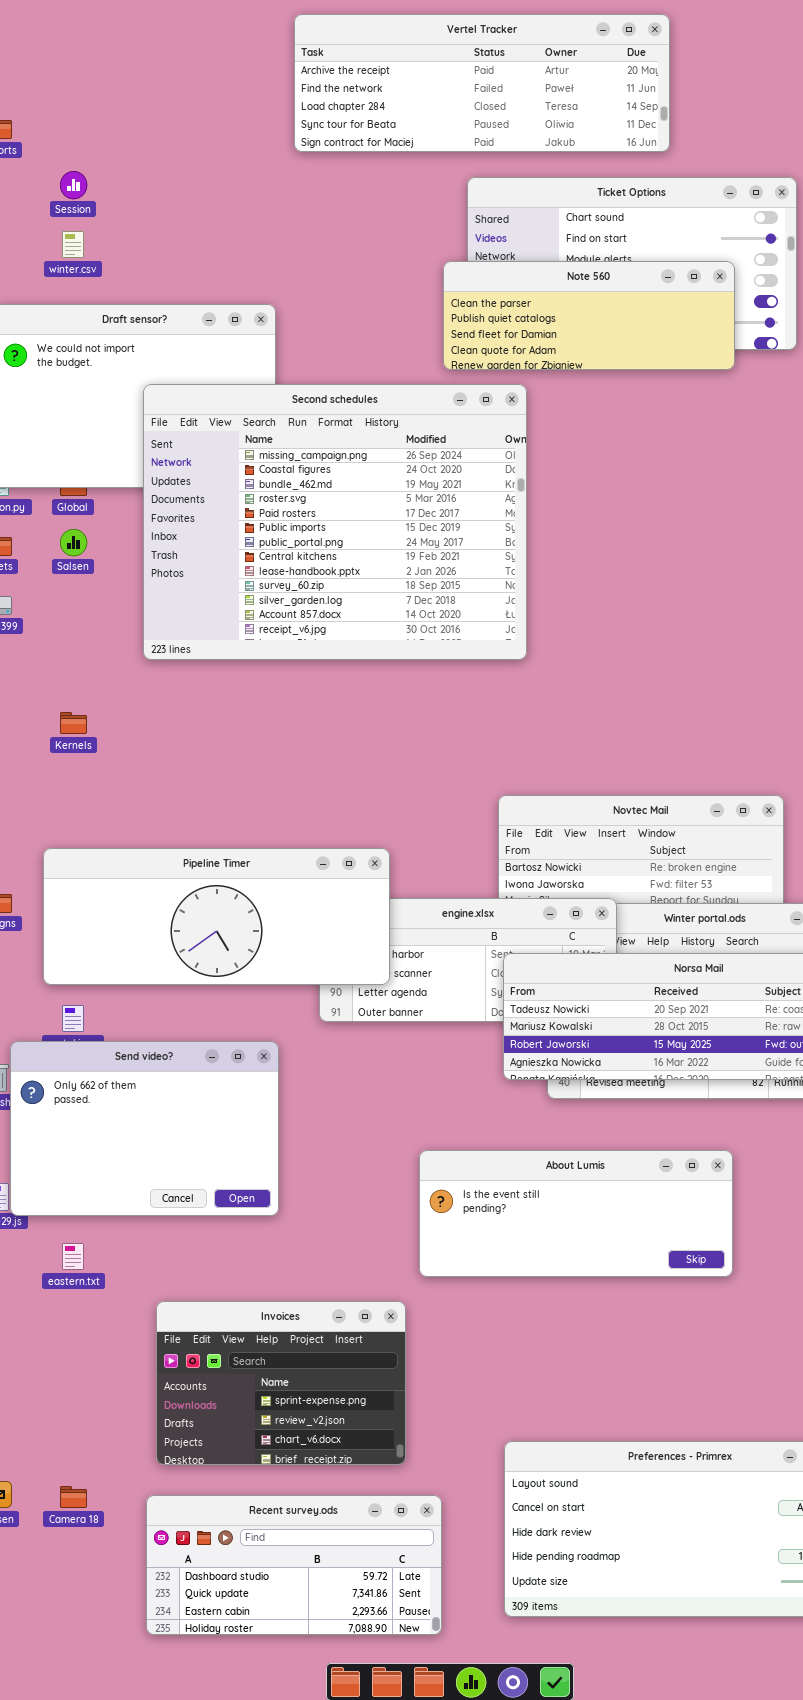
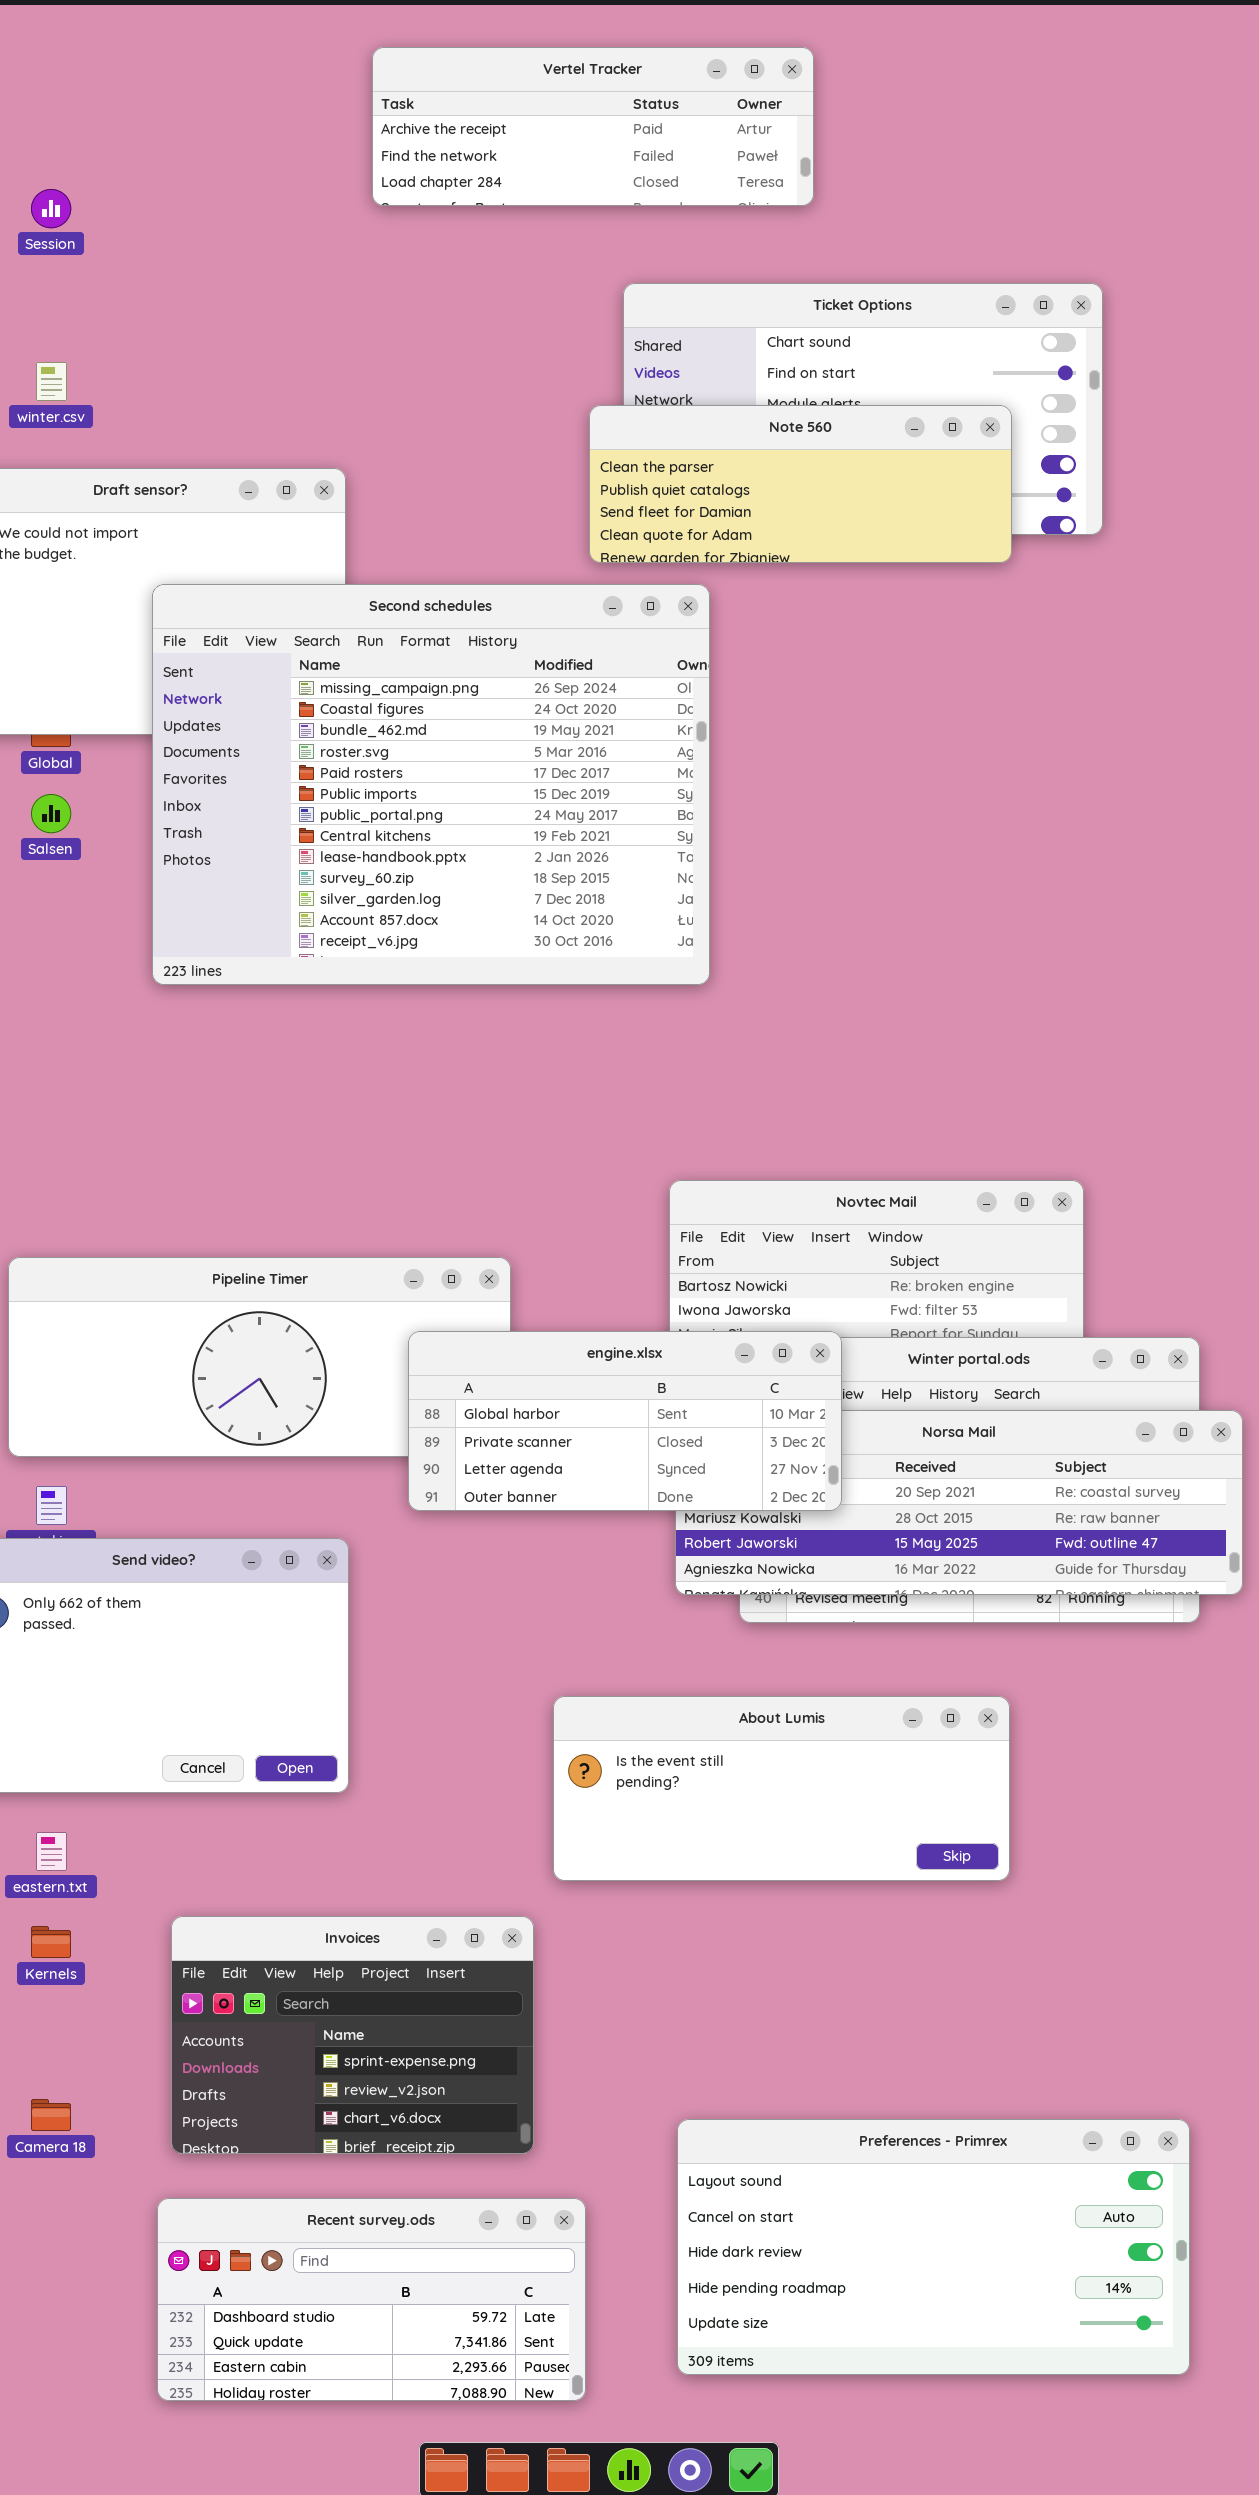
Vertel Tracker: [294,14,670,152] -> [372,47,814,206], resized
Session: [60,171,87,199] -> [31,189,71,228], moved
Kernels: [60,712,87,734] -> [31,1926,71,1958], moved
engine.xlsx: [319,898,617,1022] -> [408,1331,842,1511], raised
Camera 18: [60,1486,87,1508] -> [31,2099,71,2131], moved

